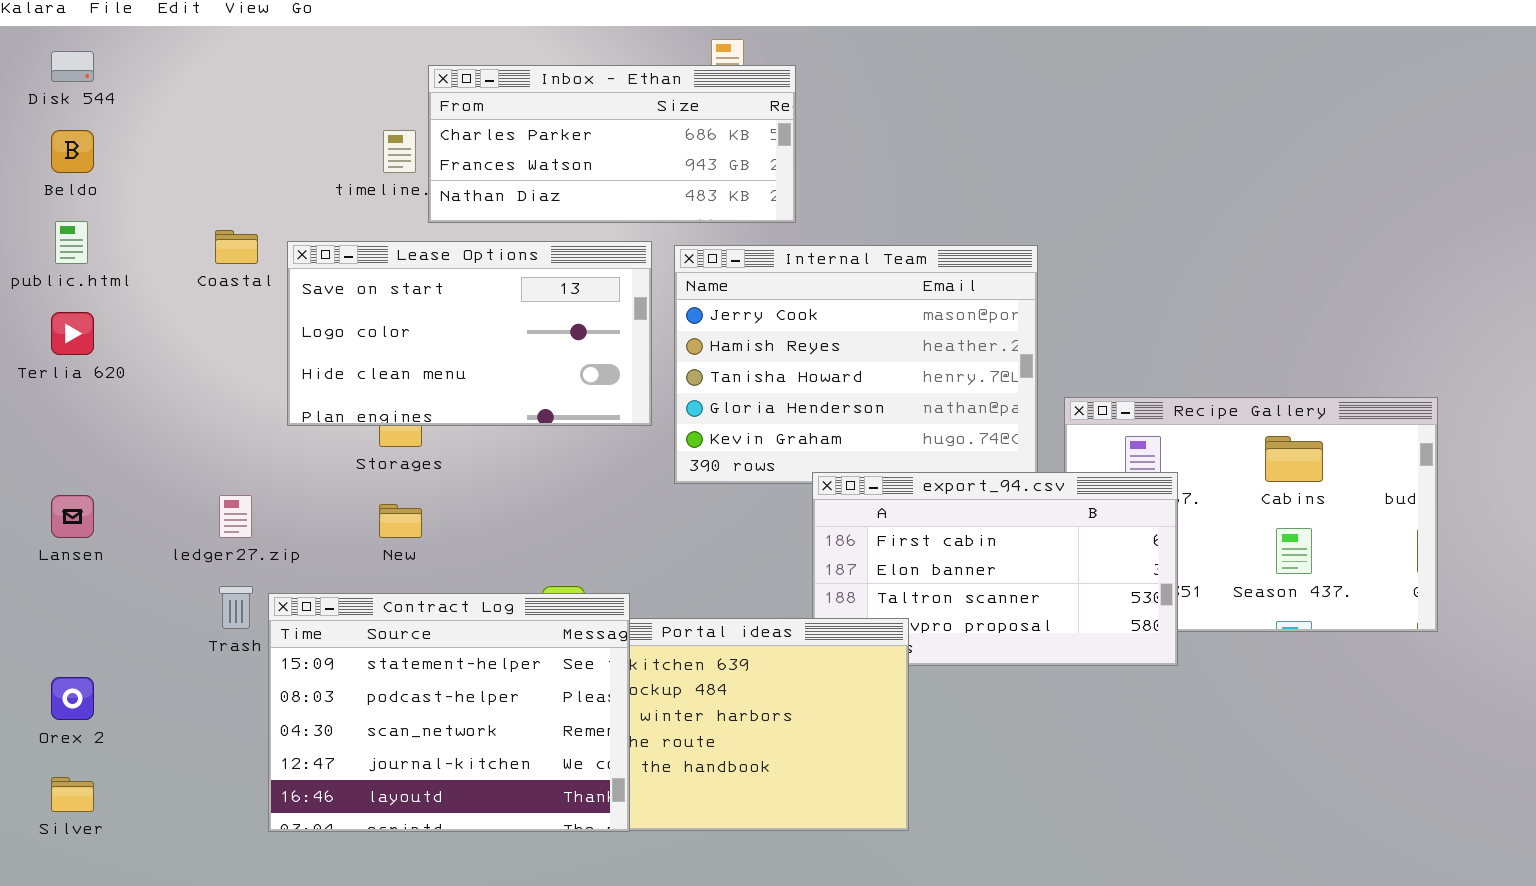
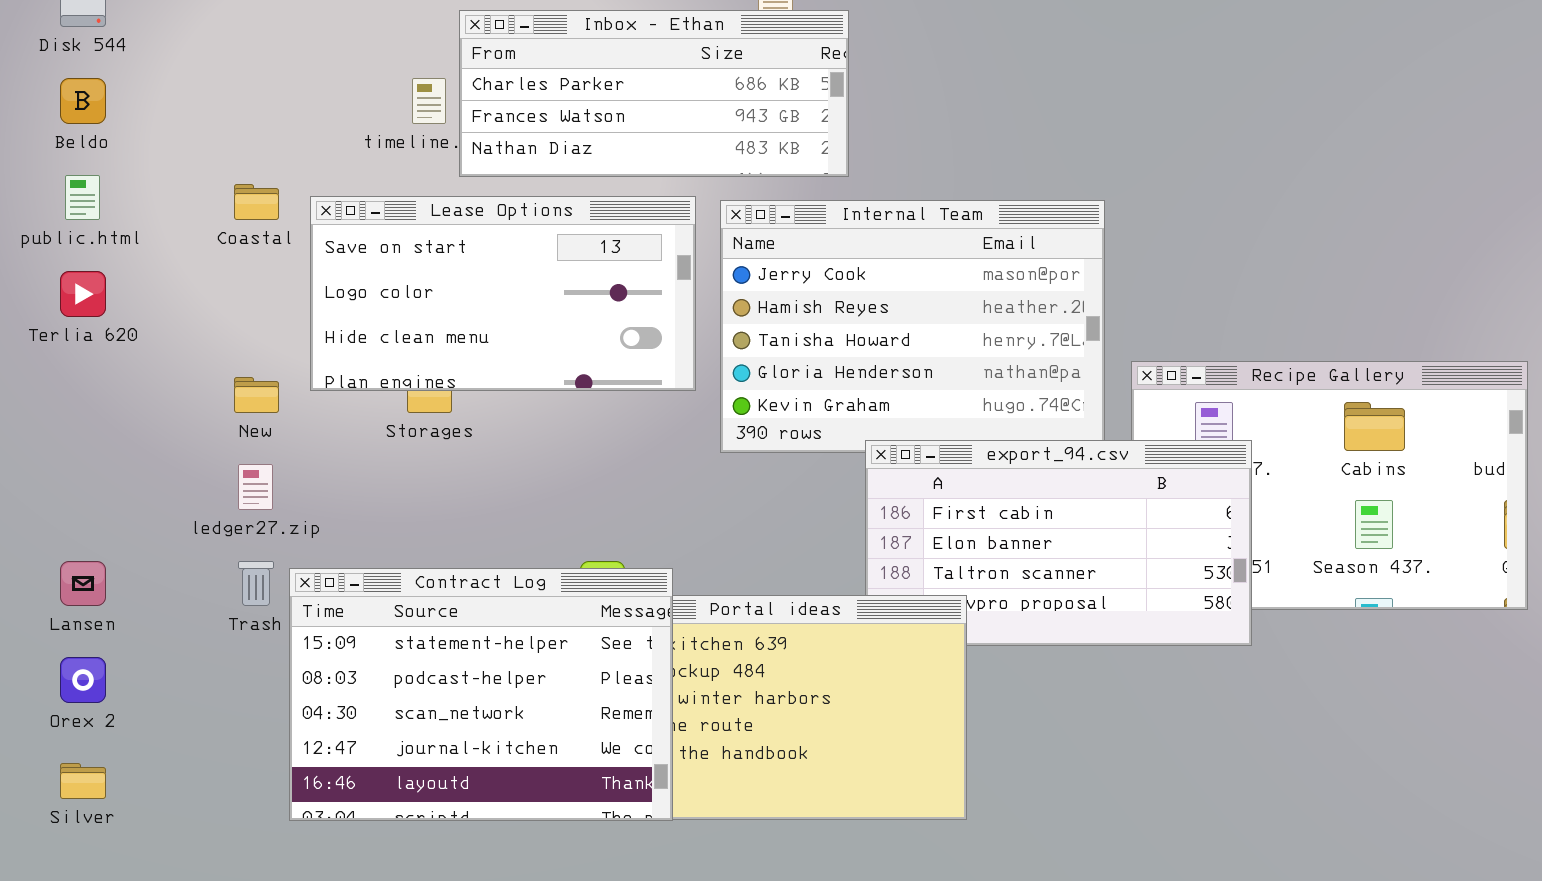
Lansen: [51,495,94,538] -> [60,561,106,606], moved
New: [379,504,422,538] -> [234,377,279,413], moved

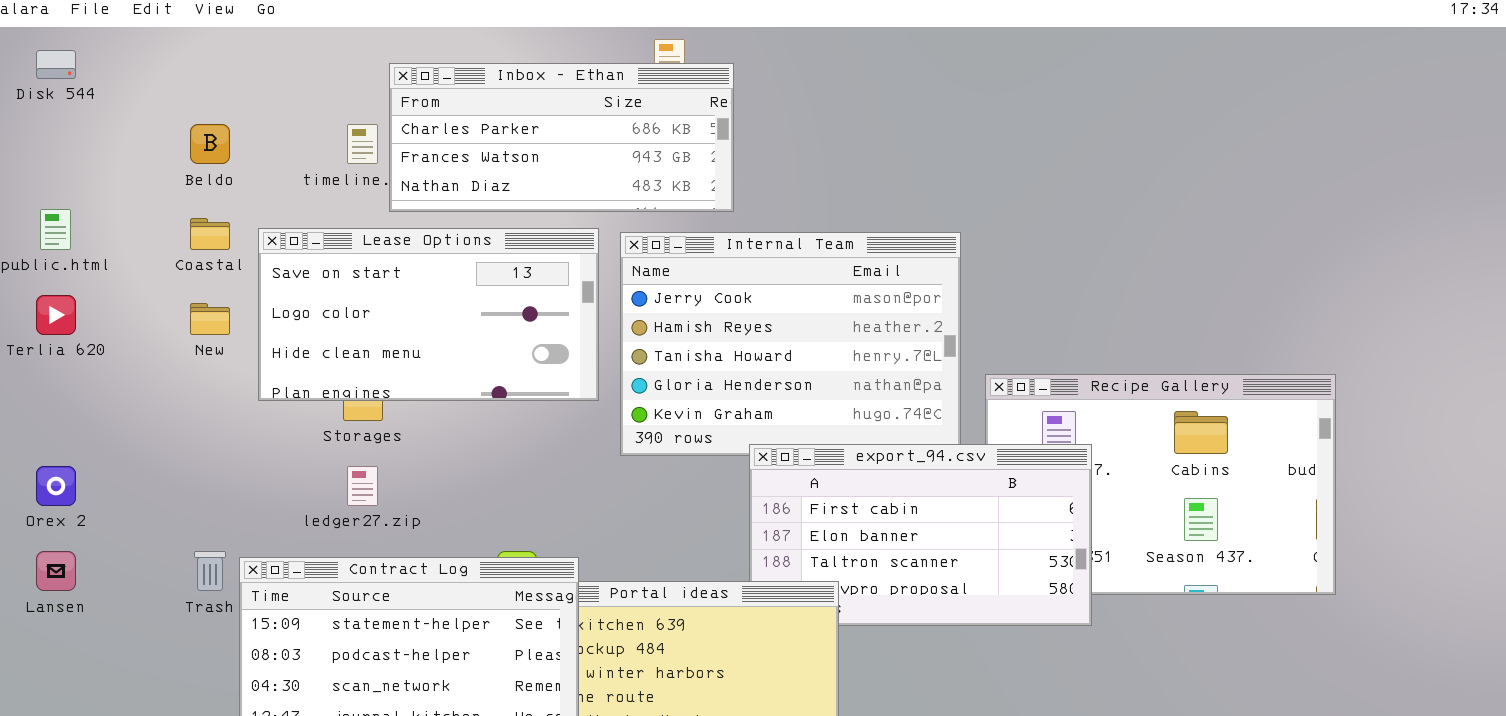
Beldo: [60,78,106,124] -> [190,124,230,164], moved
New: [234,377,279,413] -> [190,303,230,335], moved
ledger27.zip: [238,464,273,510] -> [347,466,378,506], moved
Orex 2: [60,657,106,703] -> [36,466,76,506], moved

